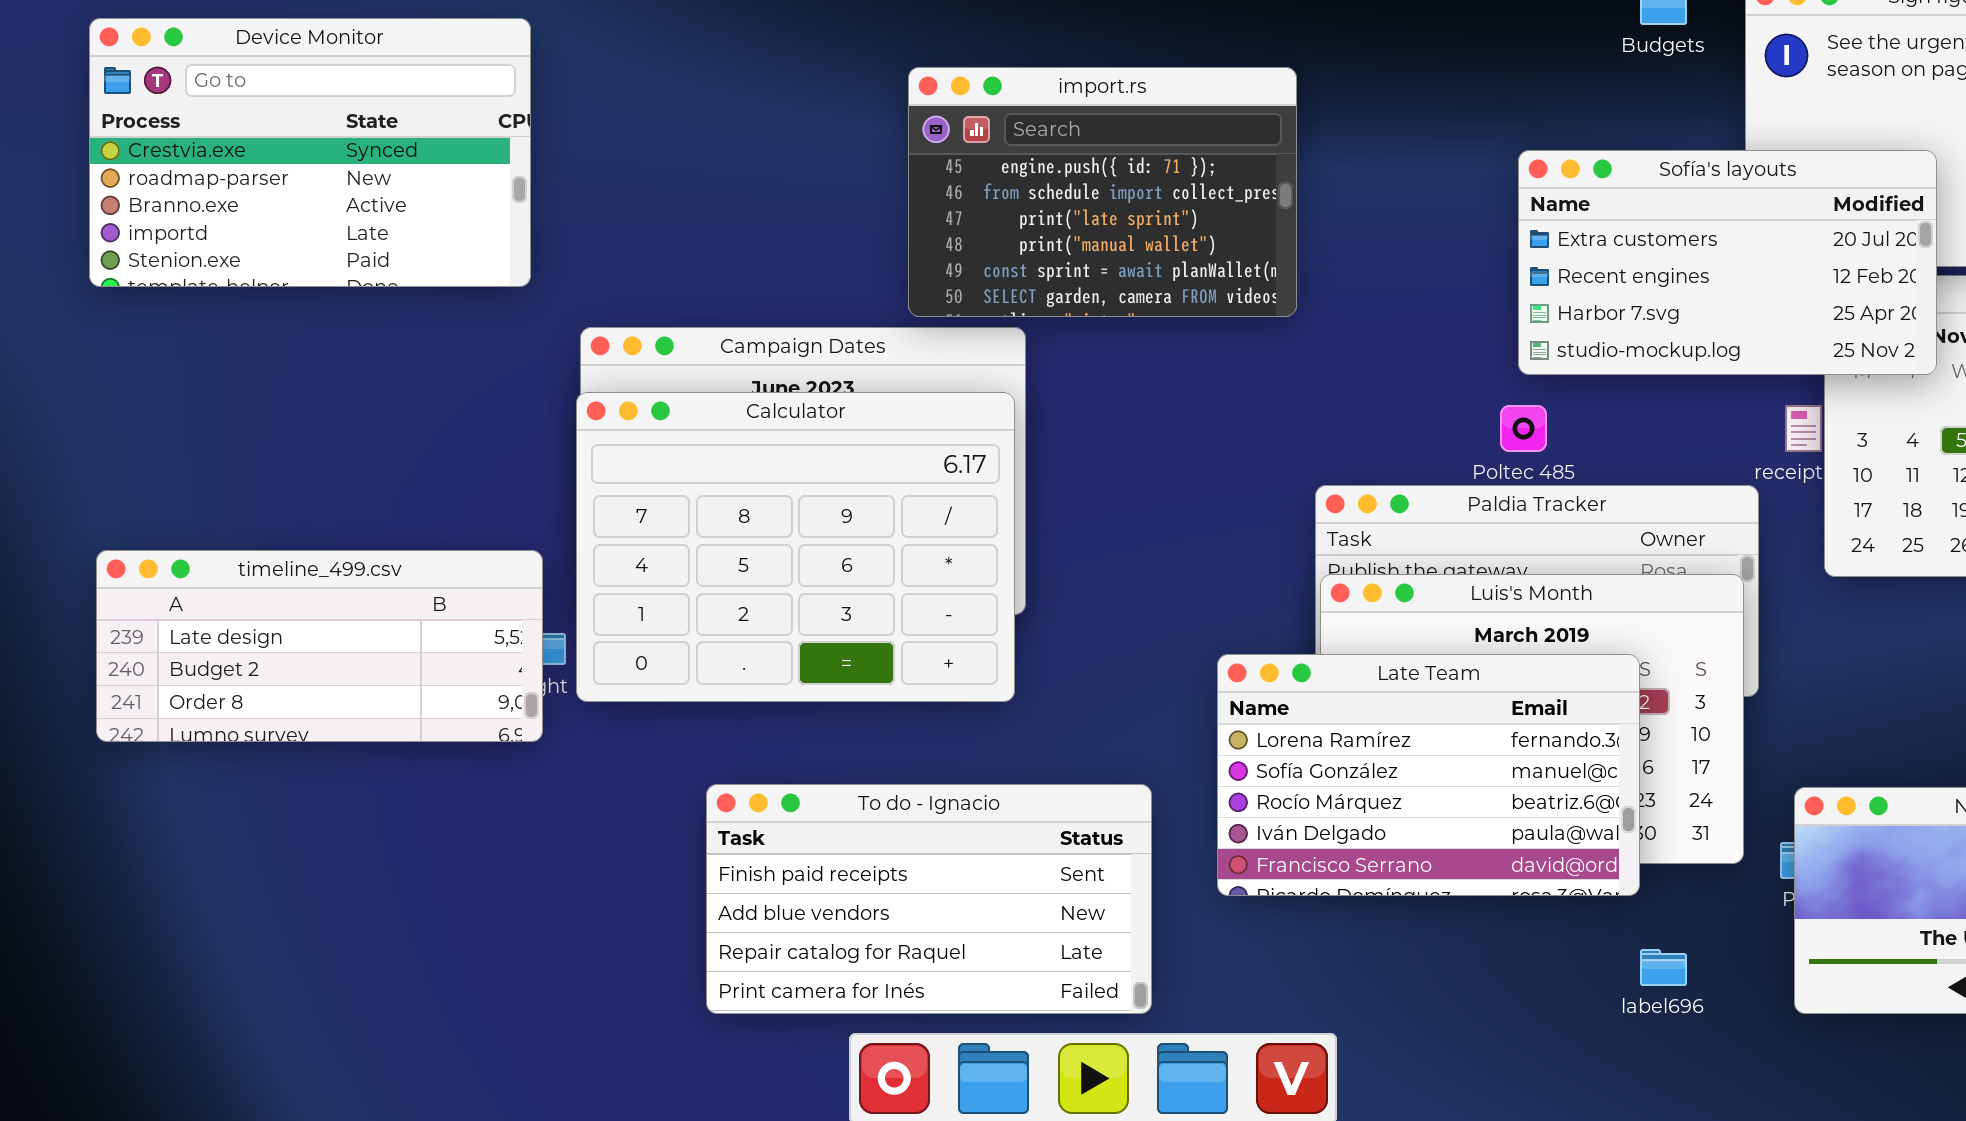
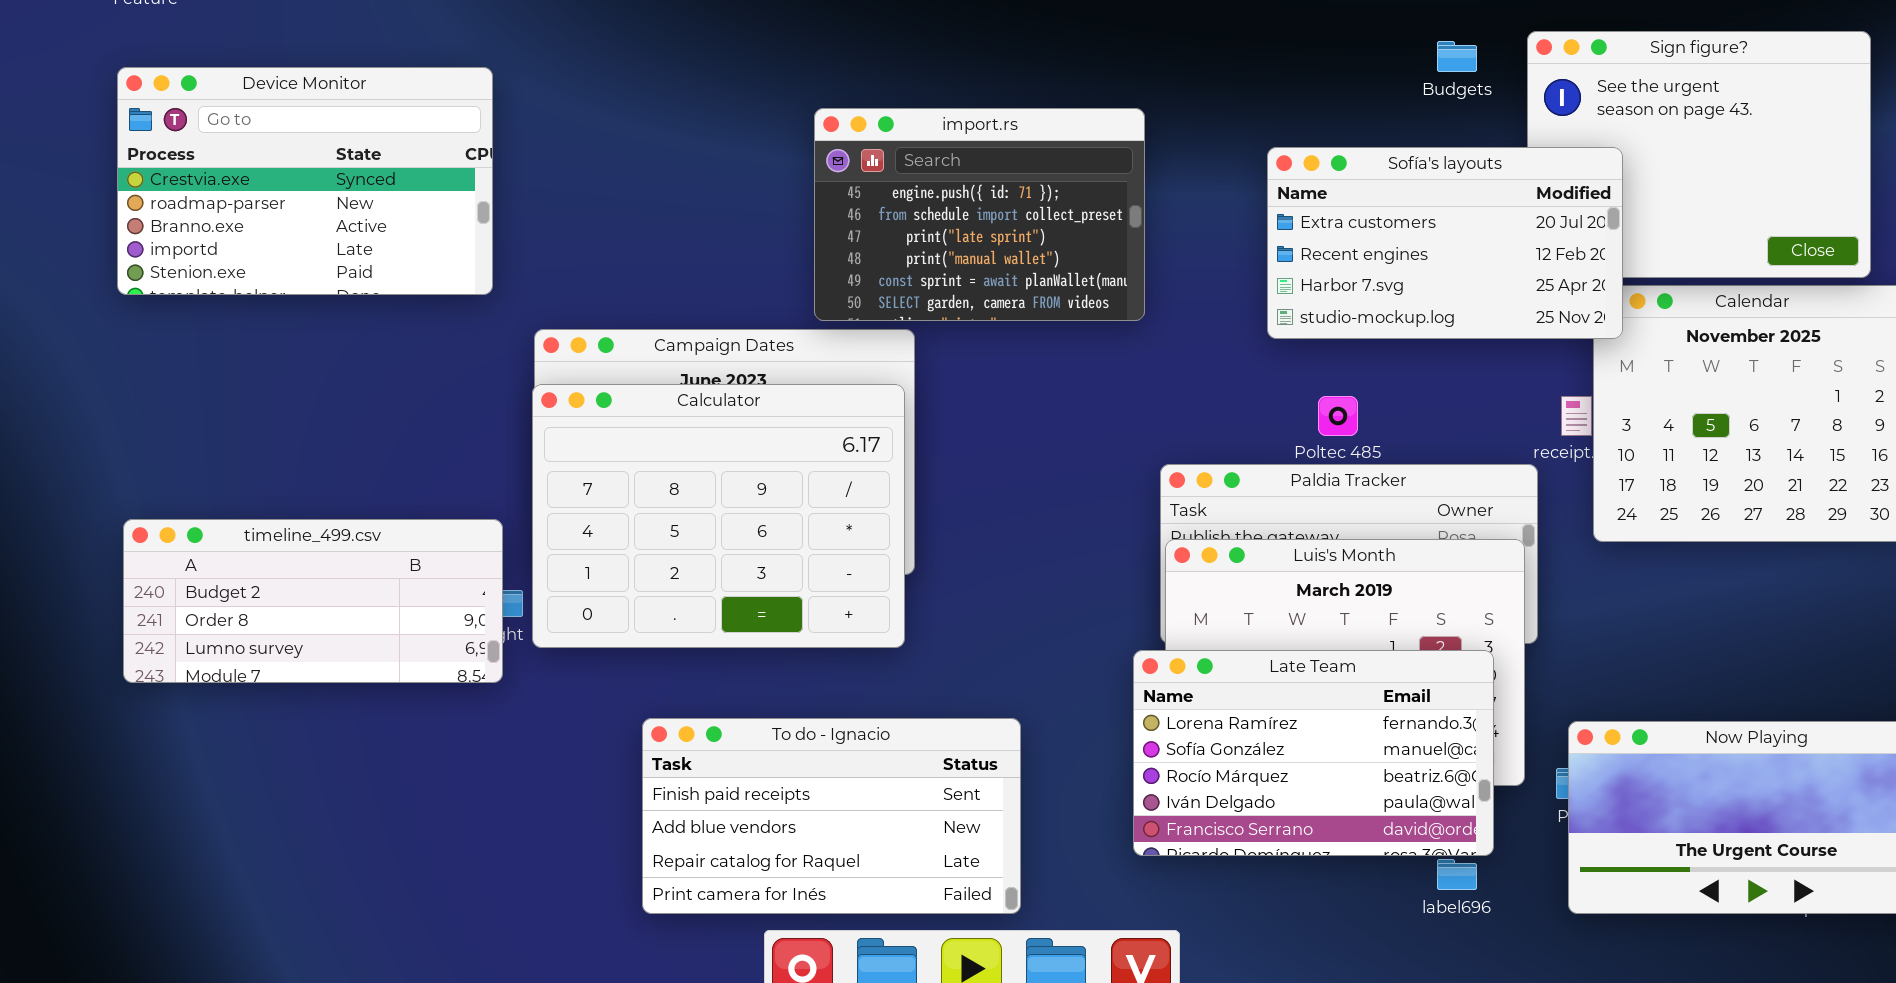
Sofía's layouts: [1518,150,1937,375] -> [1267,147,1623,339], moved
timeline_499.csv: [96,550,543,742] -> [123,519,503,683], scrolled down 1 row
Late Team: [1217,654,1640,896] -> [1133,650,1494,856], moved

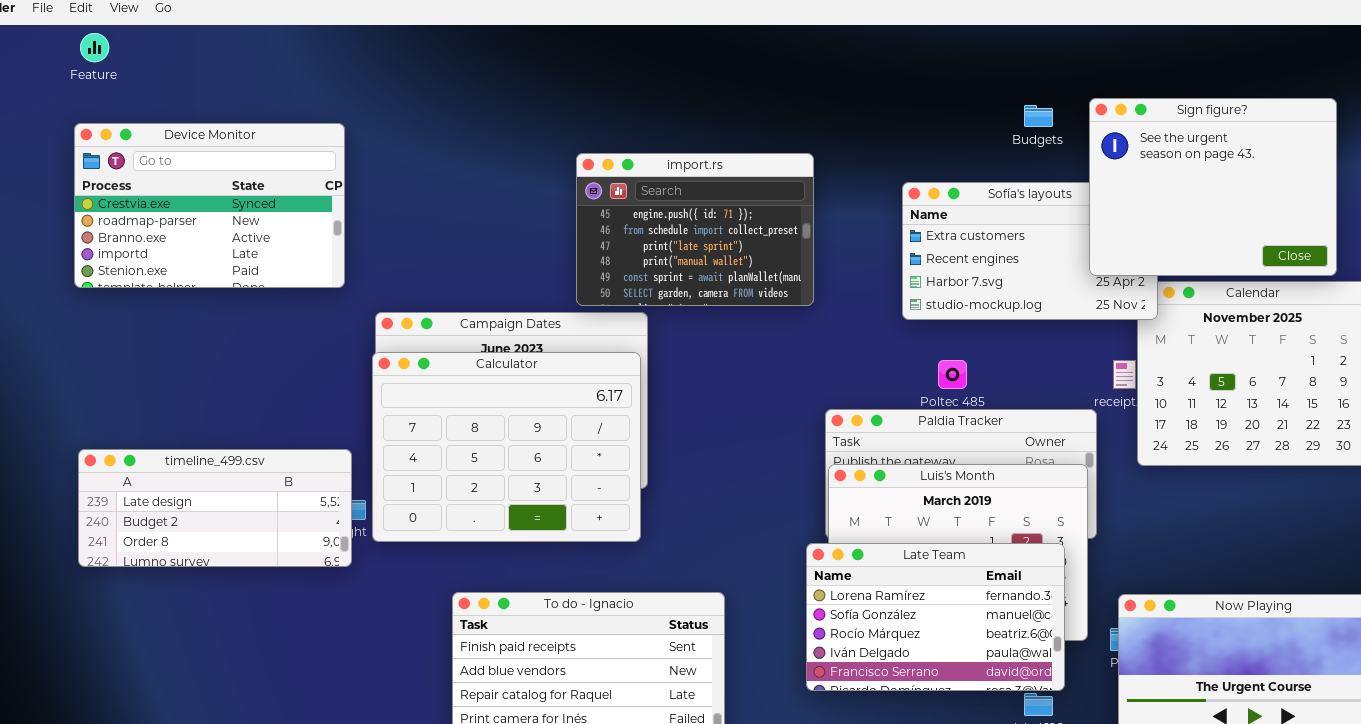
Sign figure?: [1527,31,1871,278] -> [1089,98,1337,276], raised
timeline_499.csv: [123,519,503,683] -> [78,449,352,567], scrolled up 1 row

